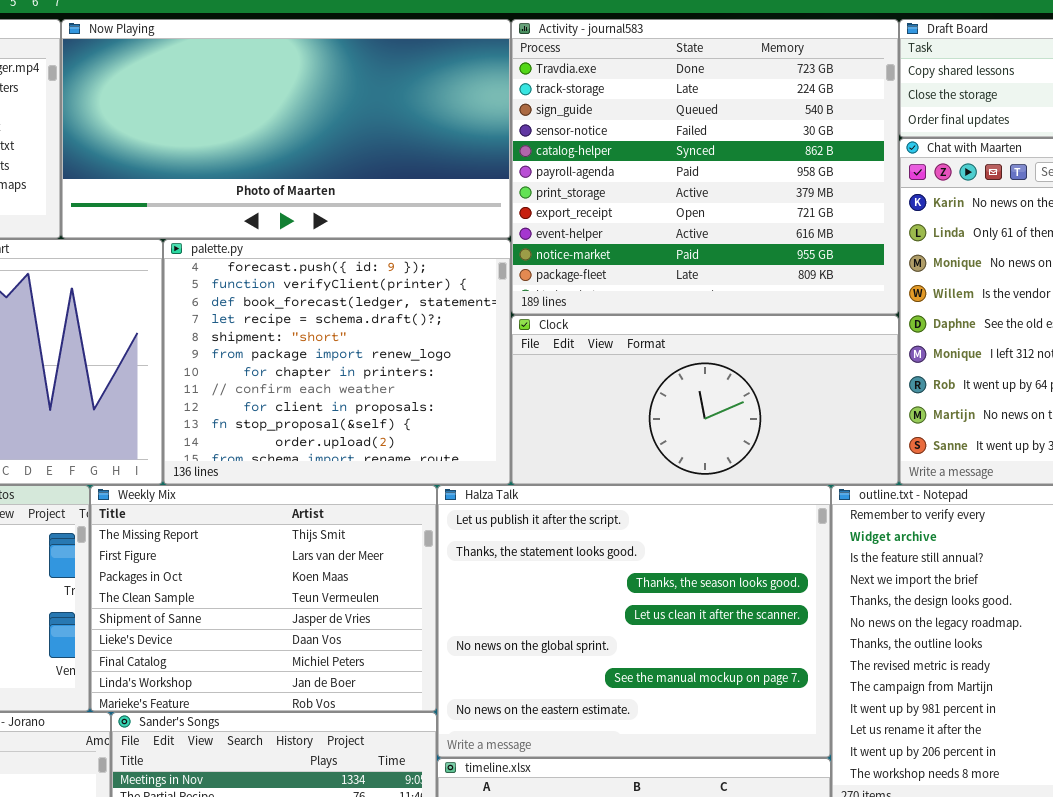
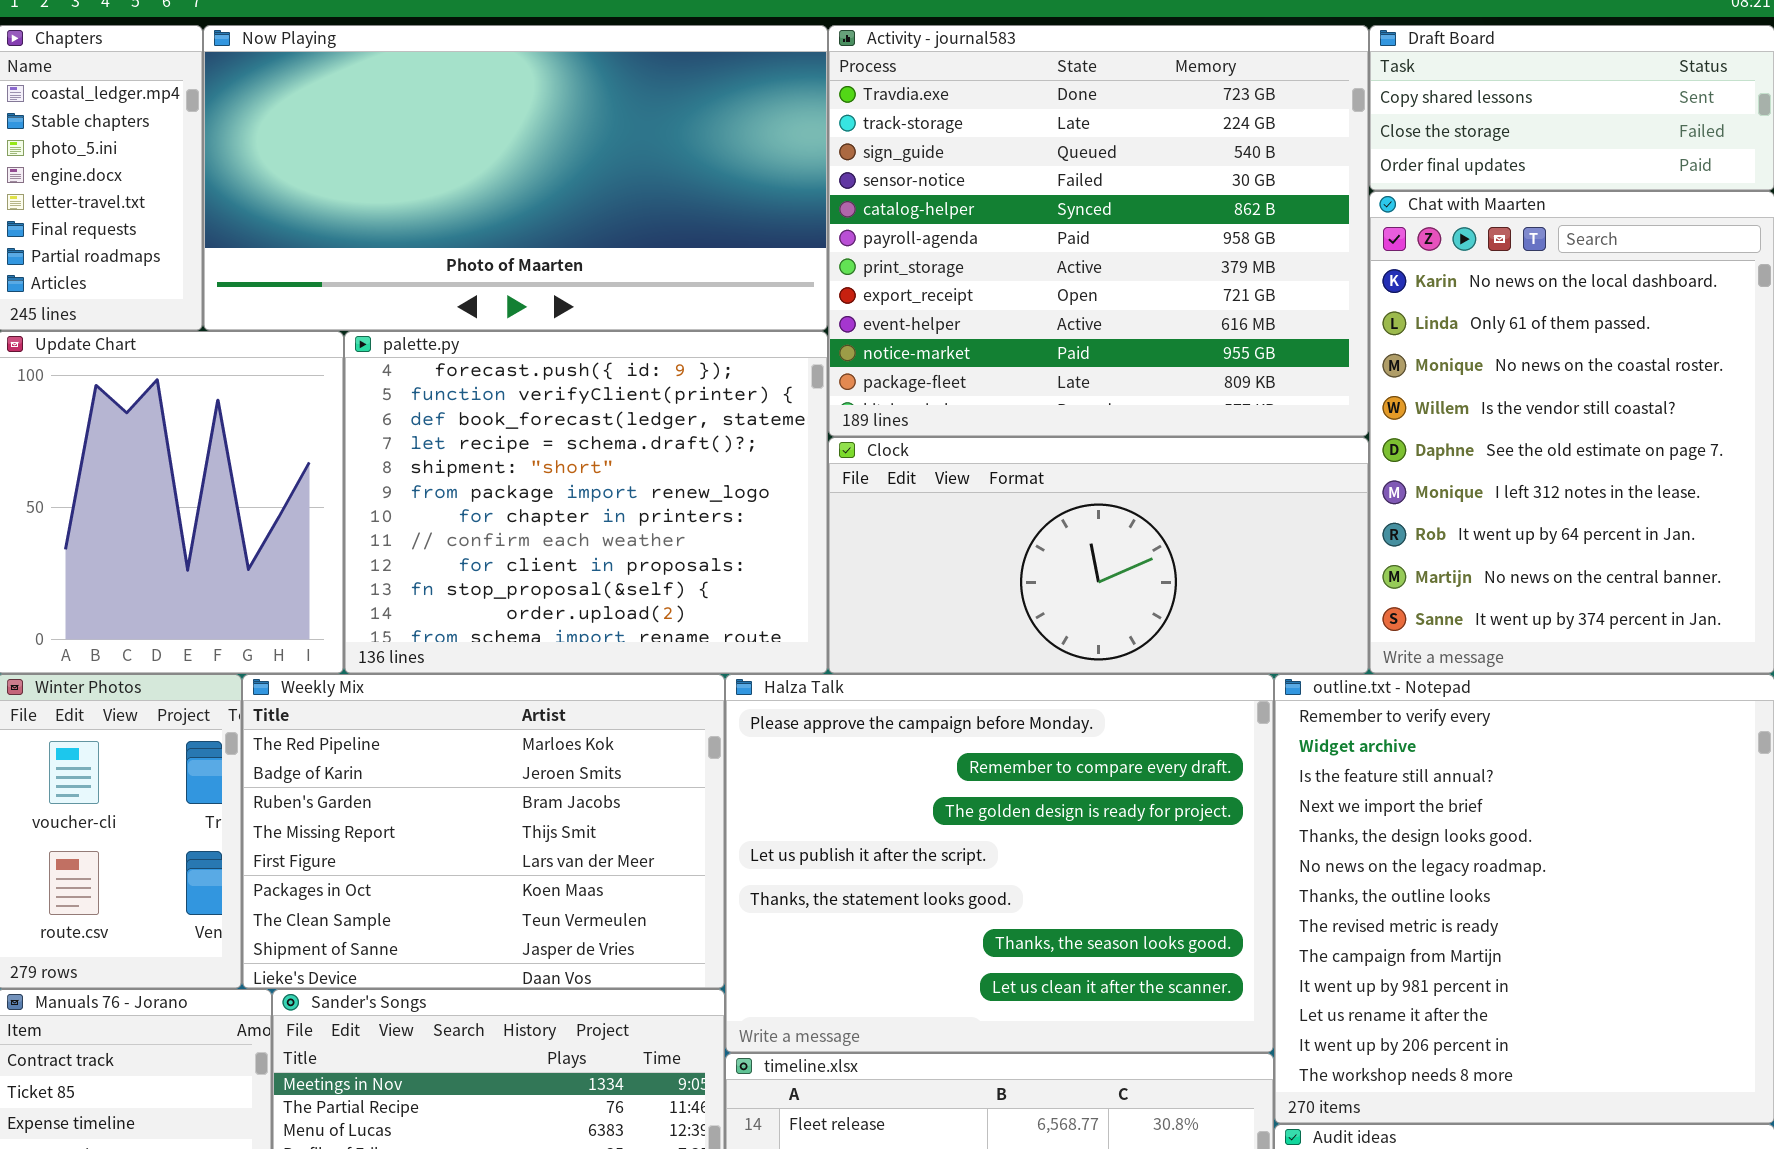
Weekly Mix: [90,485,437,712] -> [242,674,725,989], scrolled up 3 rows
Halza Talk: [437,485,831,758] -> [725,674,1274,1053], scrolled up 3 rows

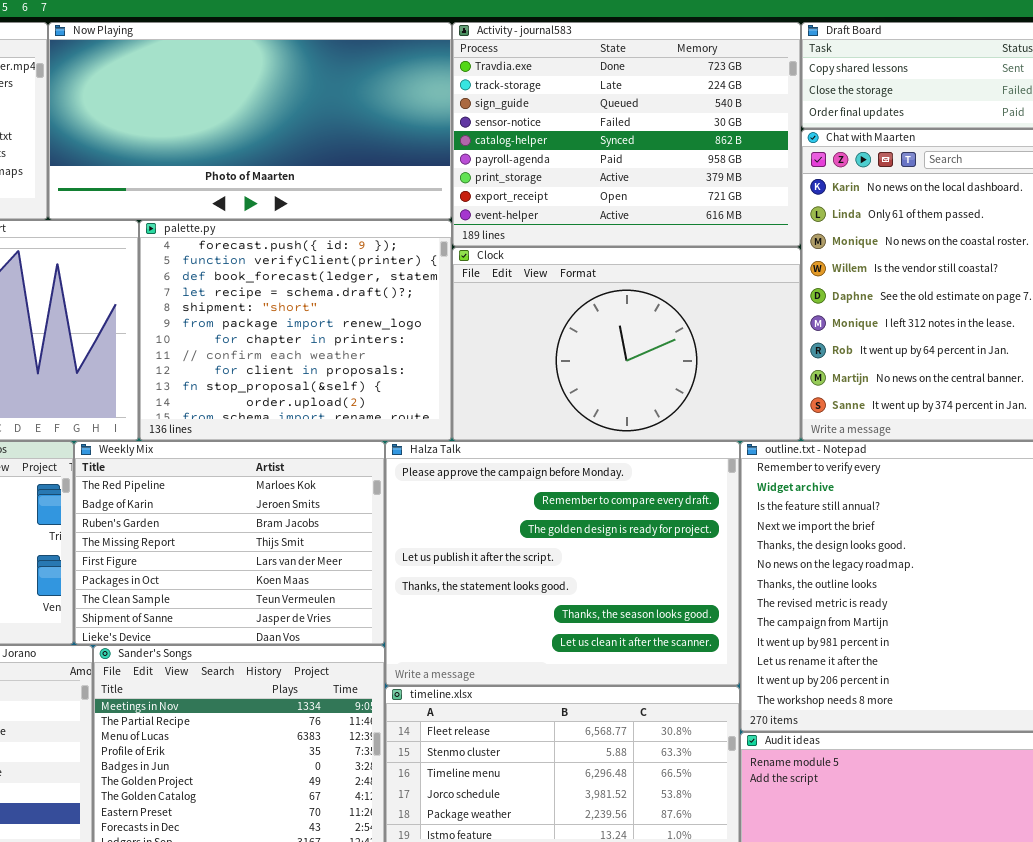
Activity - journal583: [828,25,1369,437] -> [452,22,801,247], resized
Clock: [828,437,1369,674] -> [452,247,801,441], resized

